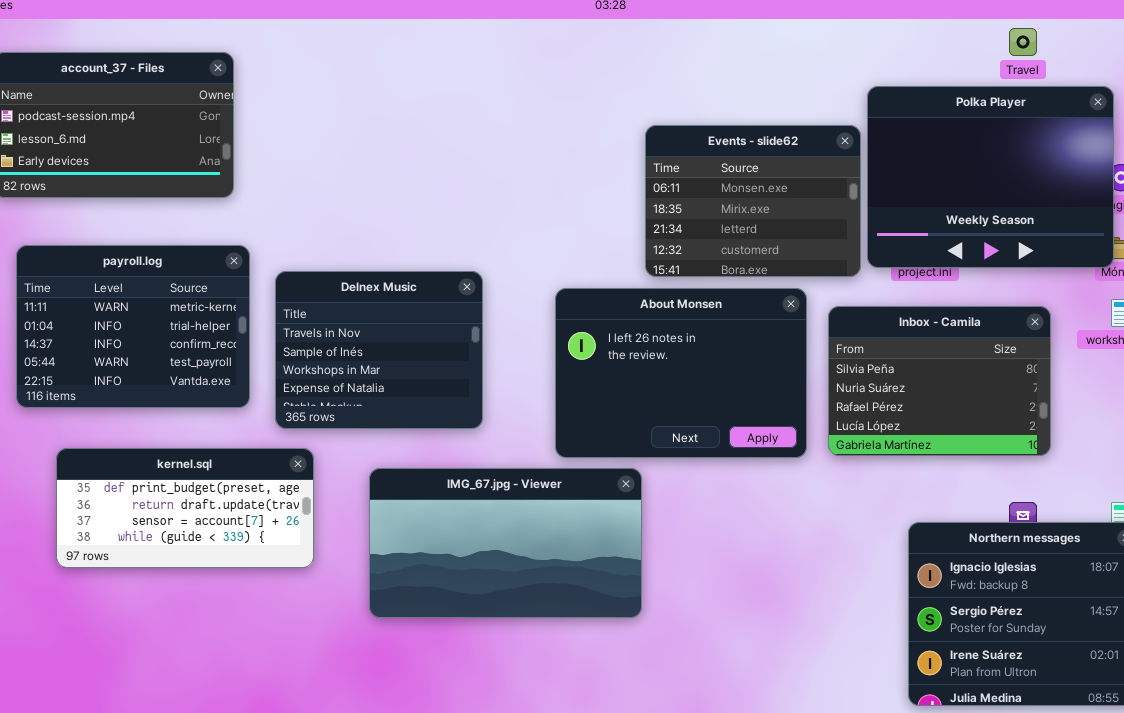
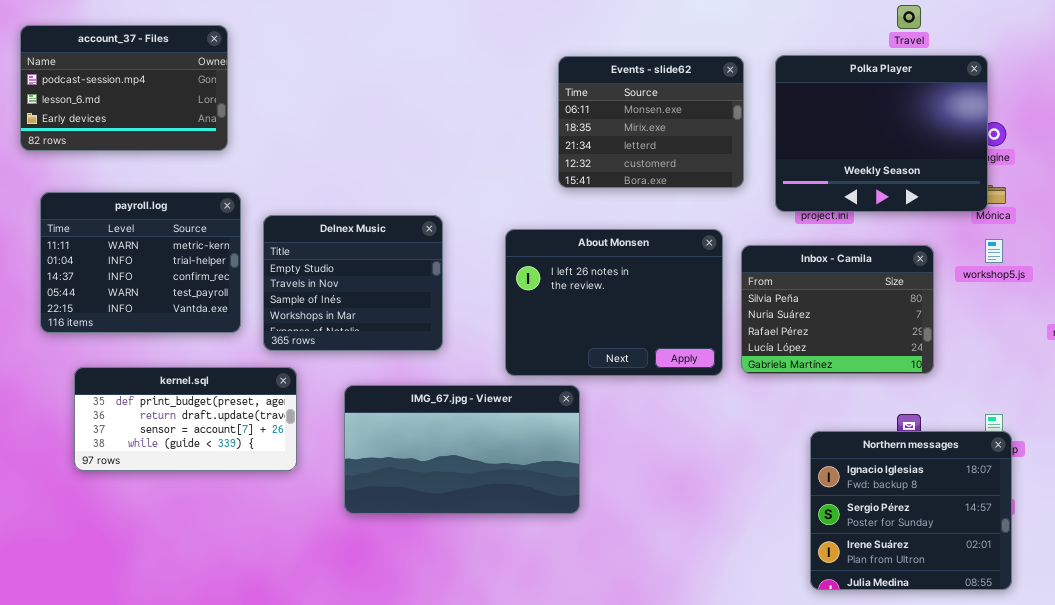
Events - slide62: [645,125,861,277] -> [558,56,744,188], moved
Delnex Music: [275,271,483,429] -> [263,215,443,351], scrolled up 1 row

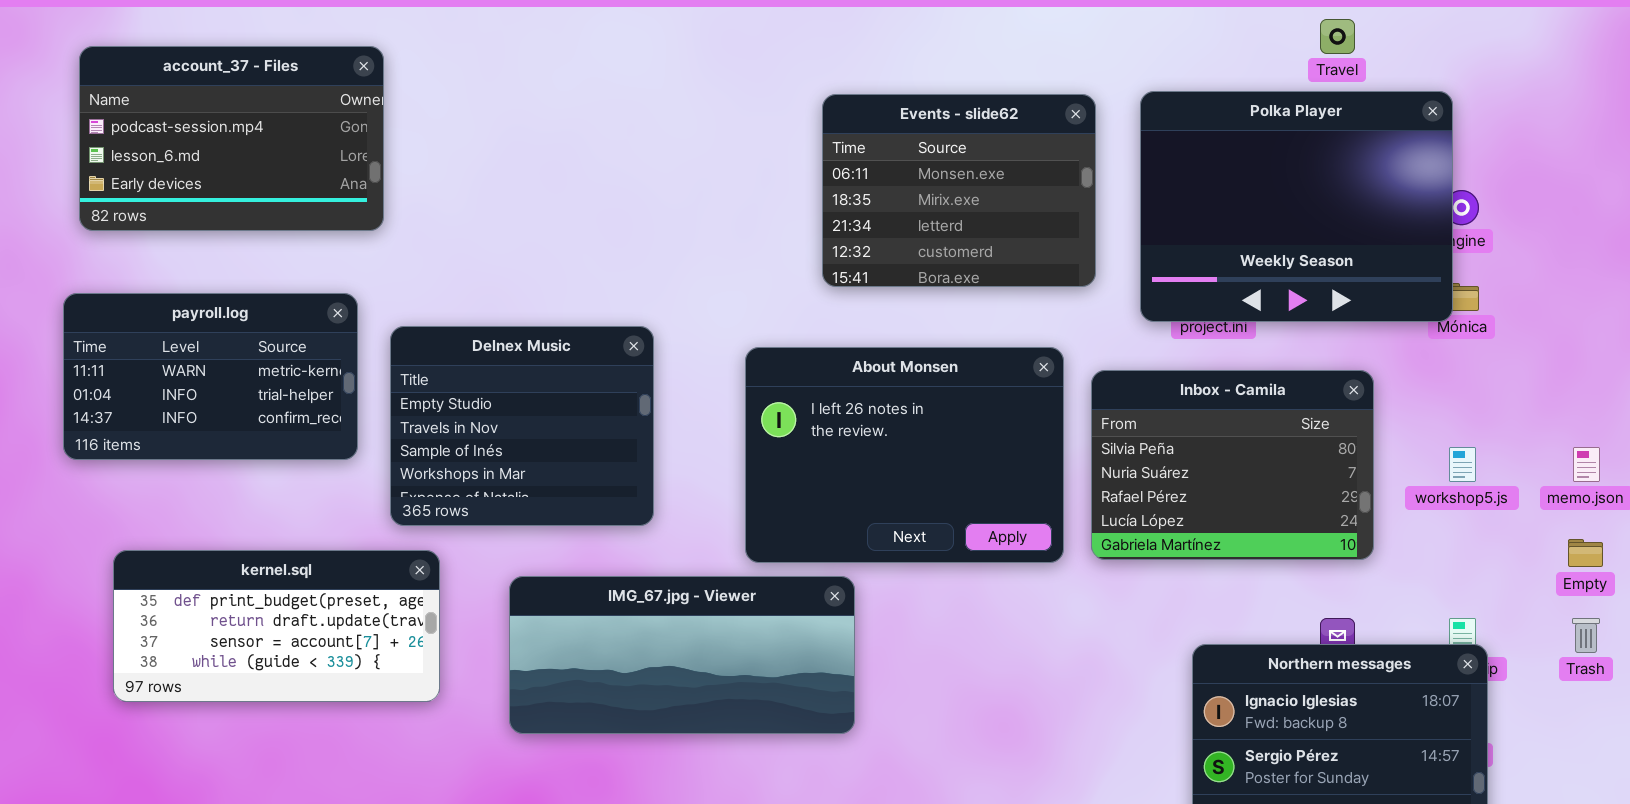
account_37 - Files: [20,25,228,151] -> [79,46,384,231], moved
payroll.log: [40,192,241,333] -> [63,293,358,460], resized
workshop5.js: [985,239,1003,263] -> [1449,447,1476,482], moved
IMG_67.jpg - Viewer: [344,385,580,514] -> [509,576,855,734], resized

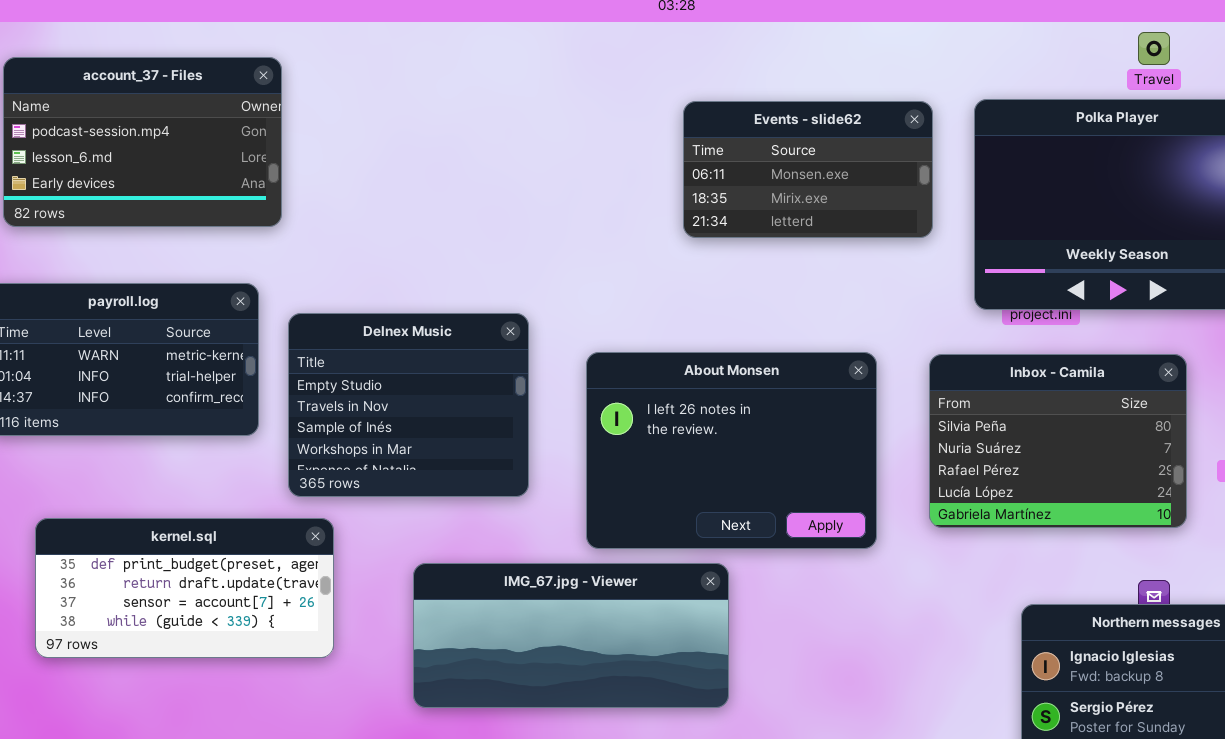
Events - slide62: [822,94,1096,287] -> [683,101,933,238], resized
About Monsen: [745,347,1064,563] -> [586,352,877,549], moved
IMG_67.jpg - Viewer: [509,576,855,734] -> [413,563,729,708], moved

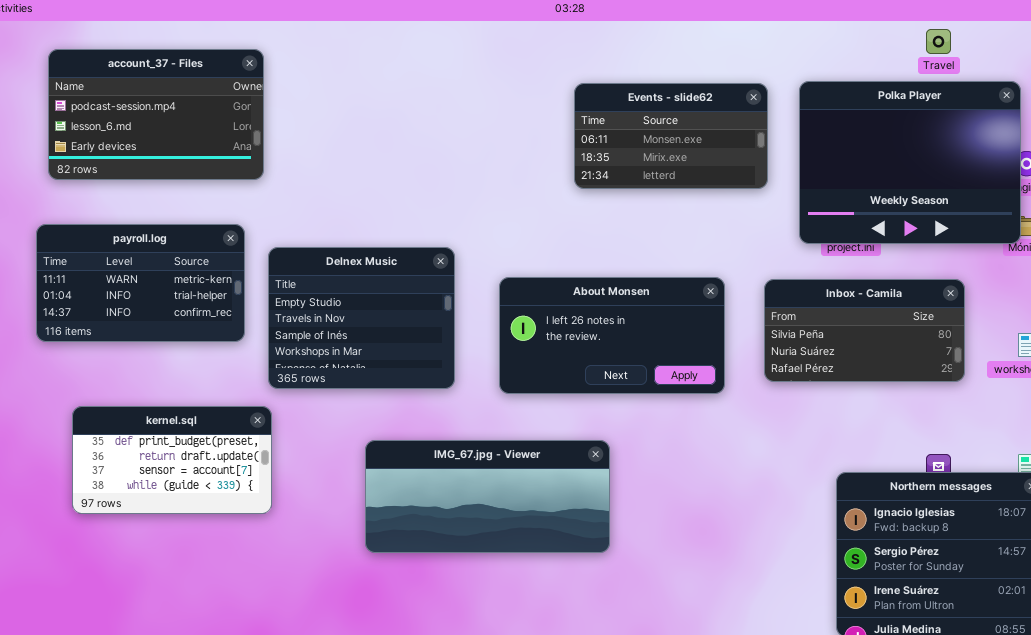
About Monsen: [586,352,877,549] -> [499,277,725,394], resized
Inbox - Camila: [929,354,1187,528] -> [764,279,965,382], resized
kernel.sql: [35,518,334,658] -> [72,406,272,514], resized

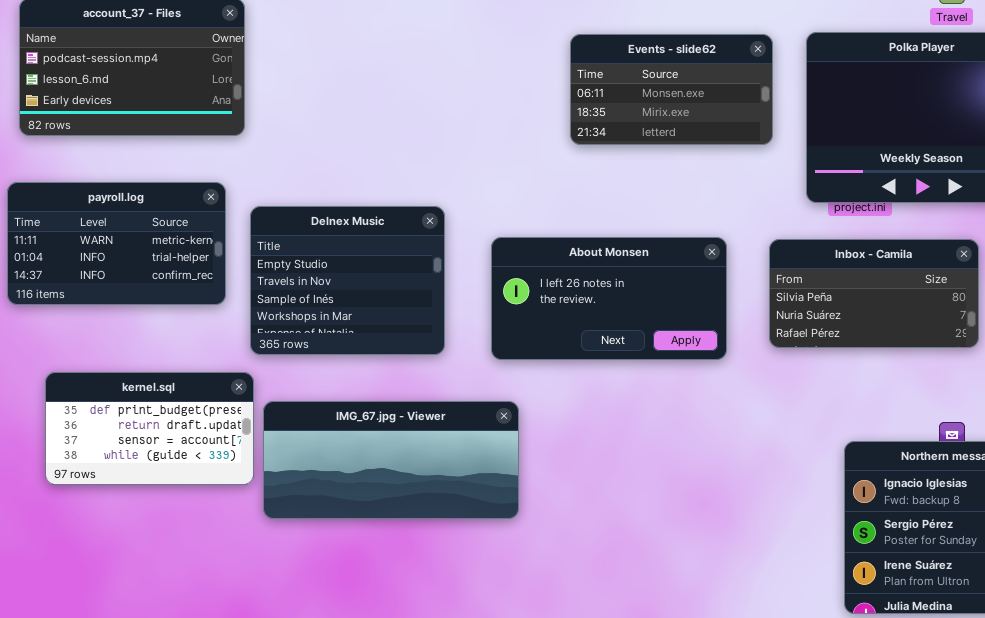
IMG_67.jpg - Viewer: [365,440,610,553] -> [263,401,519,519], moved

